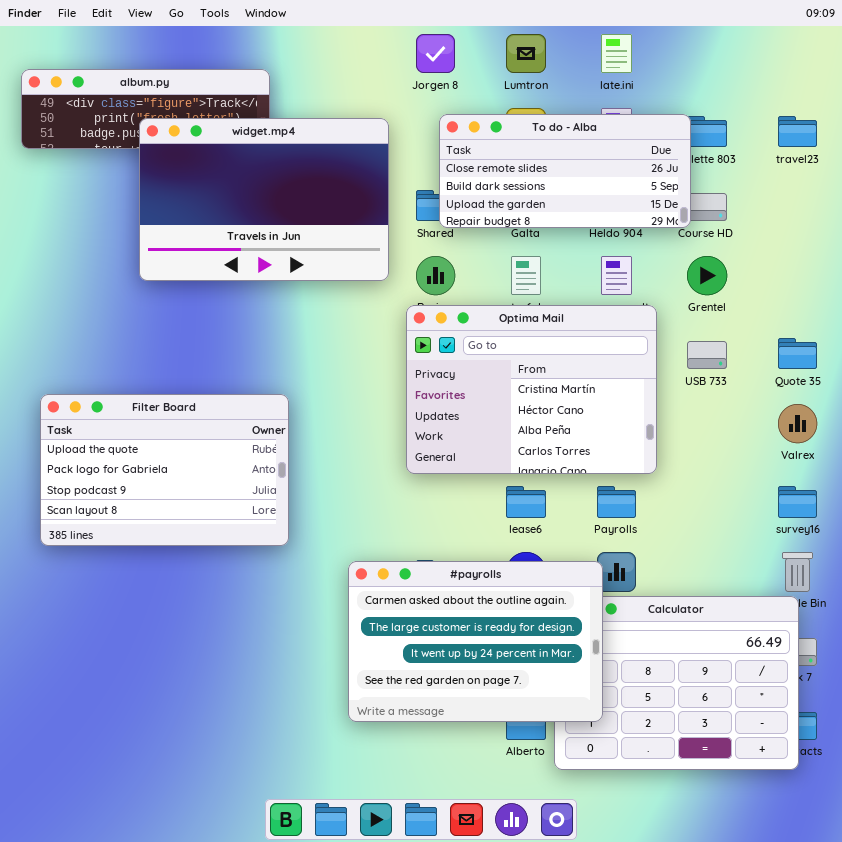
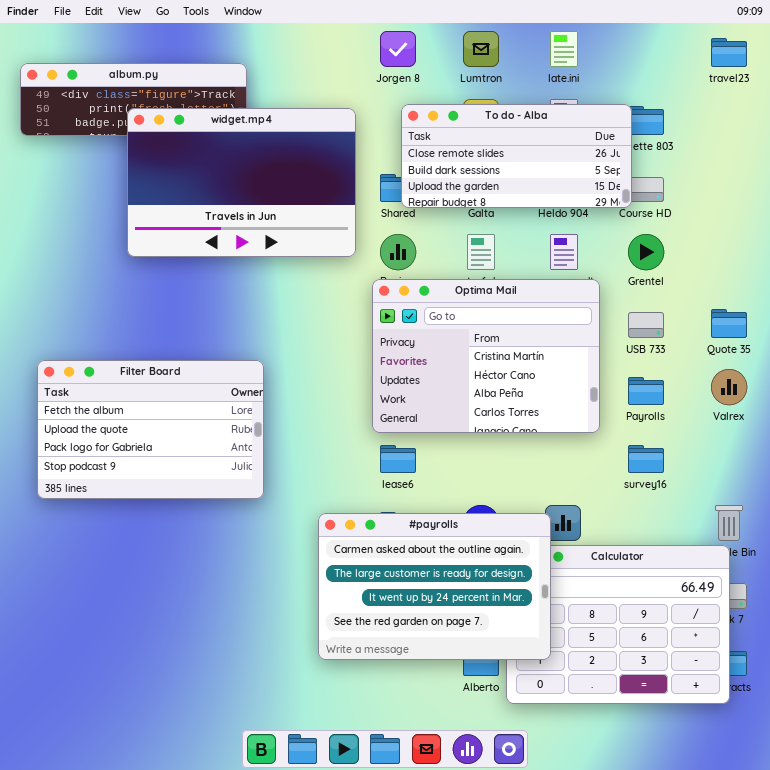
travel23: [778,116,817,147] -> [711,38,747,67], moved
Filter Board: [40,394,289,546] -> [37,360,264,499], scrolled up 1 row
lease6: [506,486,546,518] -> [380,445,416,473], moved
Payrolls: [597,486,636,518] -> [628,377,664,405], moved
survey16: [778,486,817,518] -> [628,445,664,473], moved

